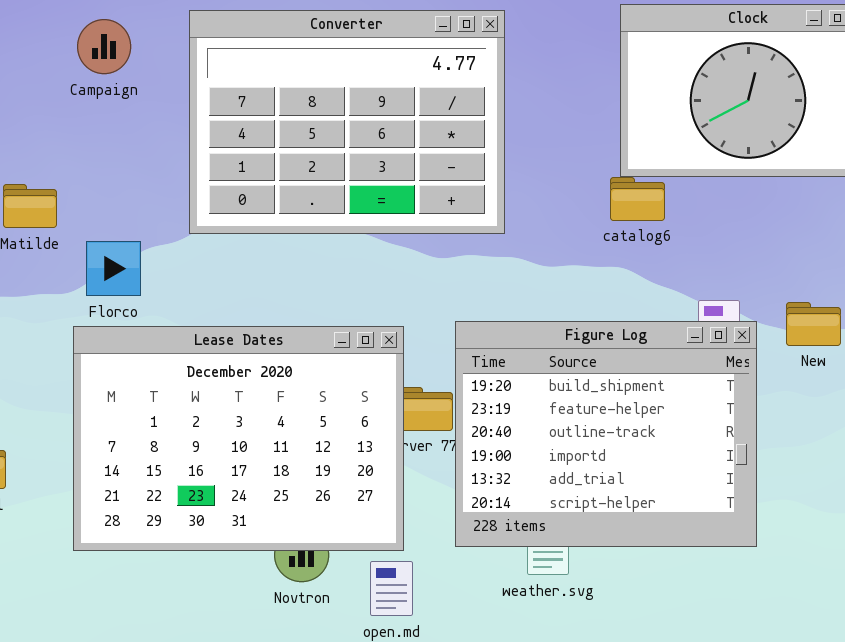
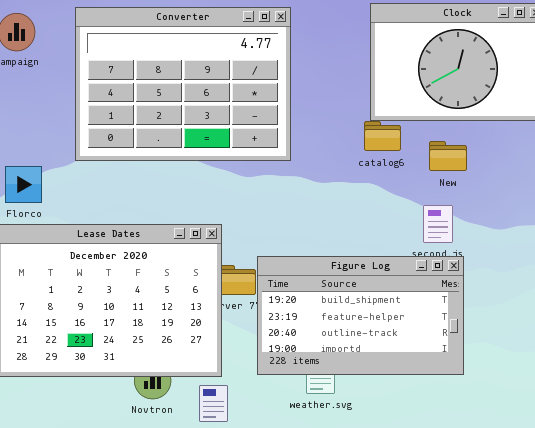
New: [786,302,841,346] -> [429,141,467,171], moved
Figure Log: [455,321,757,547] -> [257,256,464,375], resized

